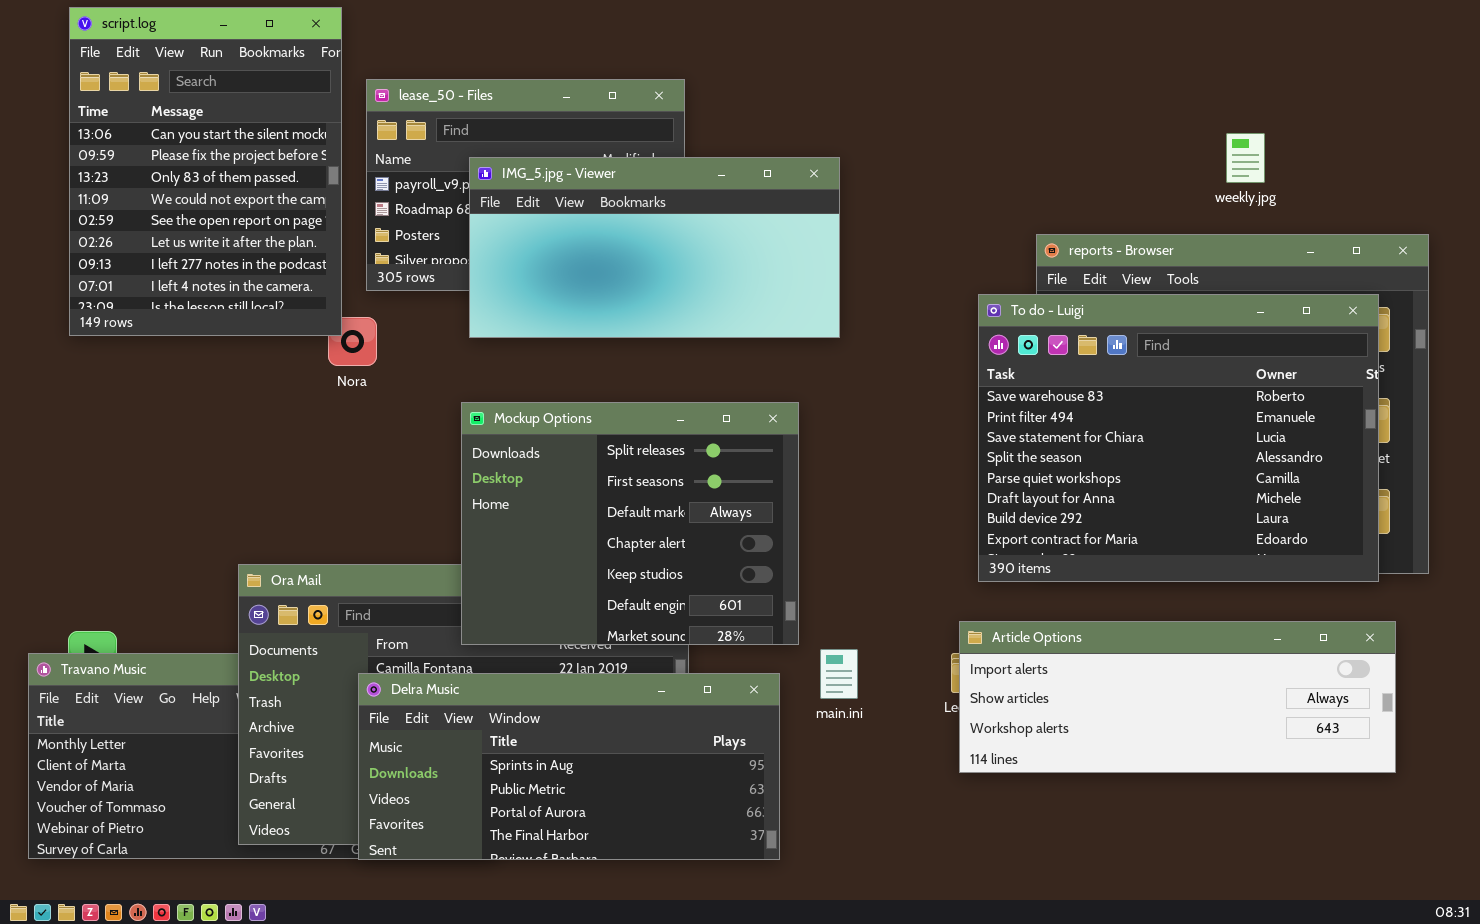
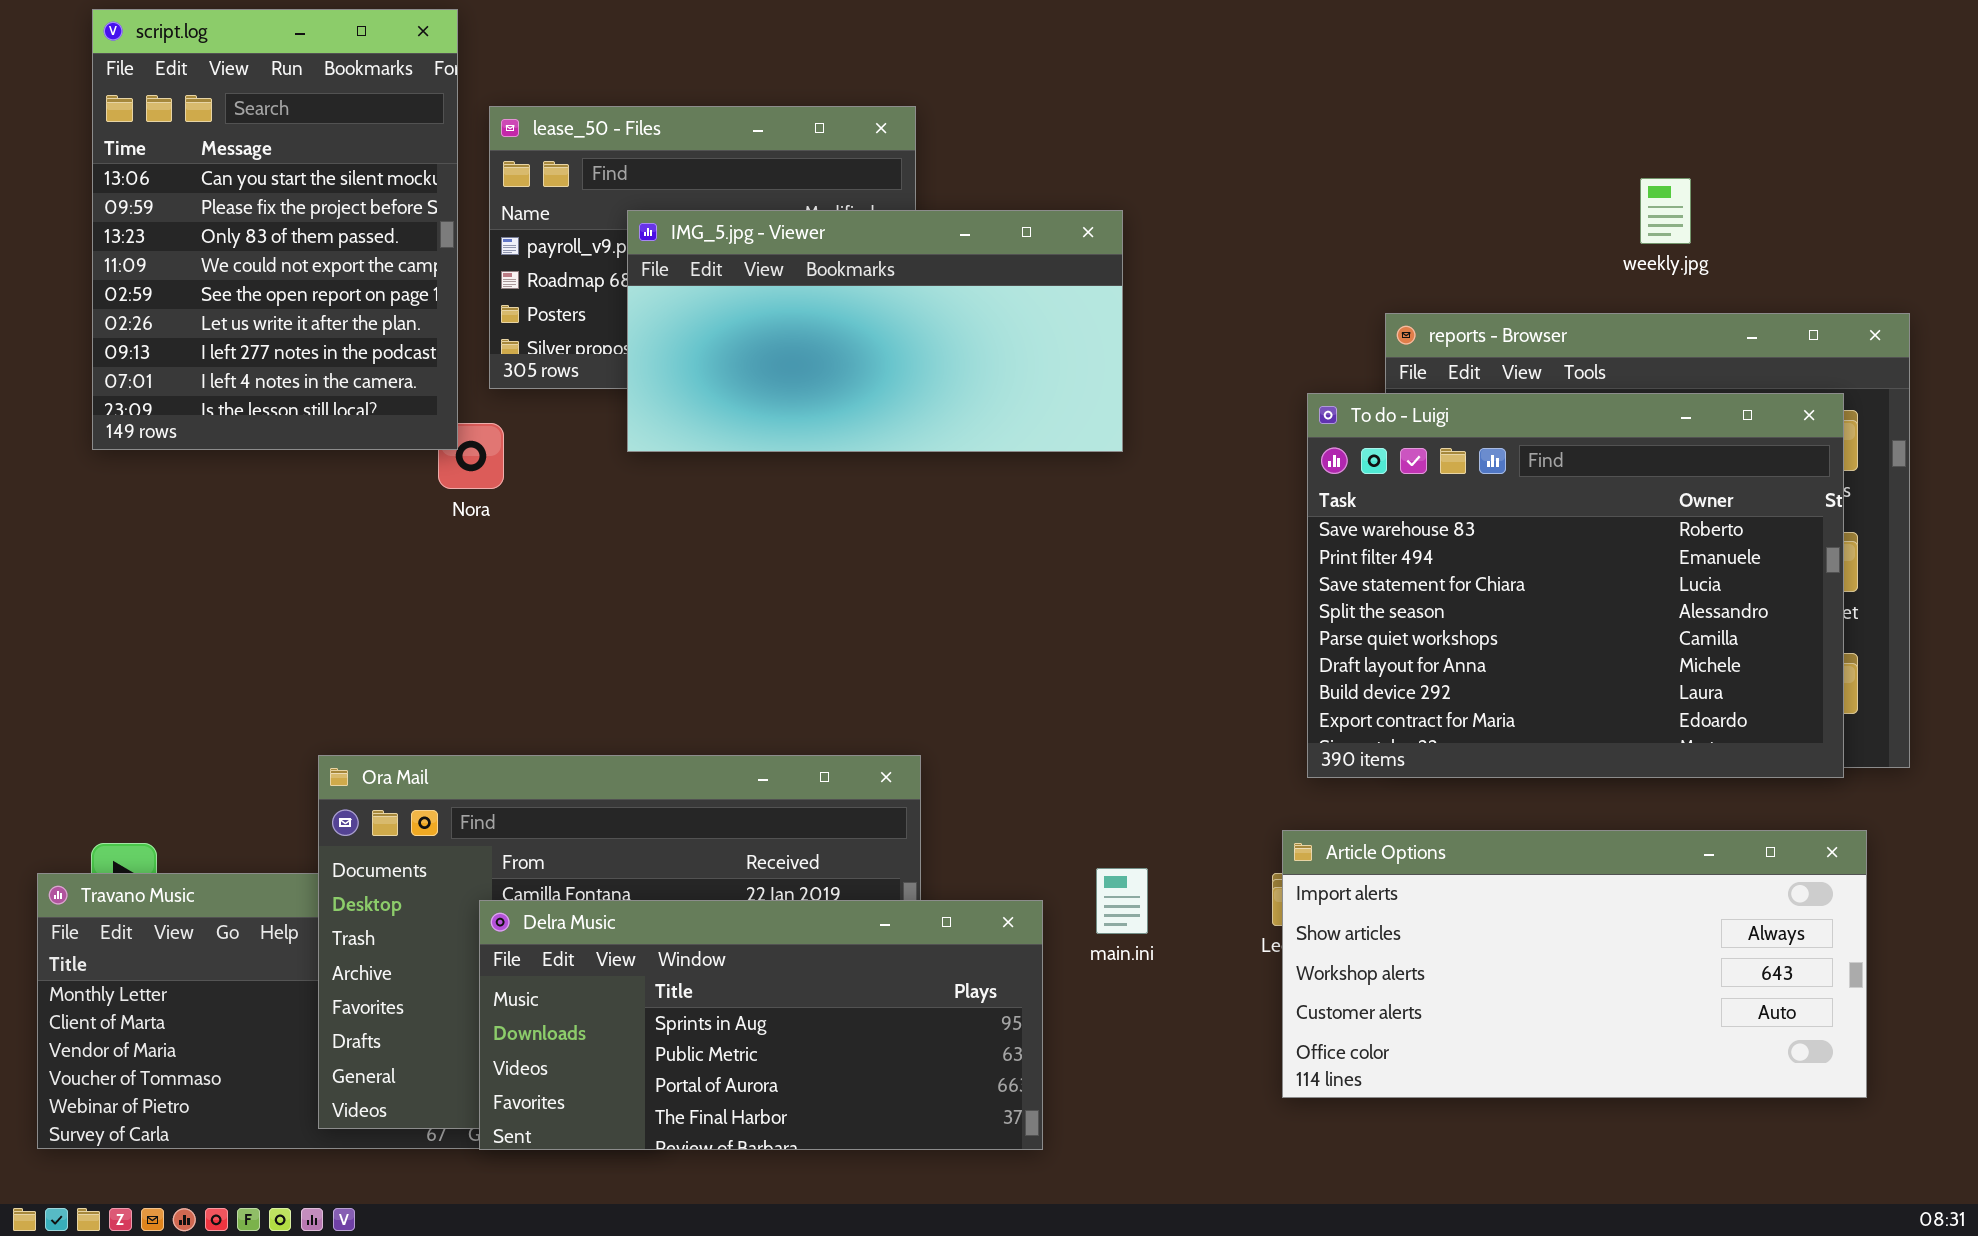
Mockup Options: [461,402,799,645] -> none, closed
Article Options: [959,621,1396,773] -> [1282,830,1867,1098], resized

